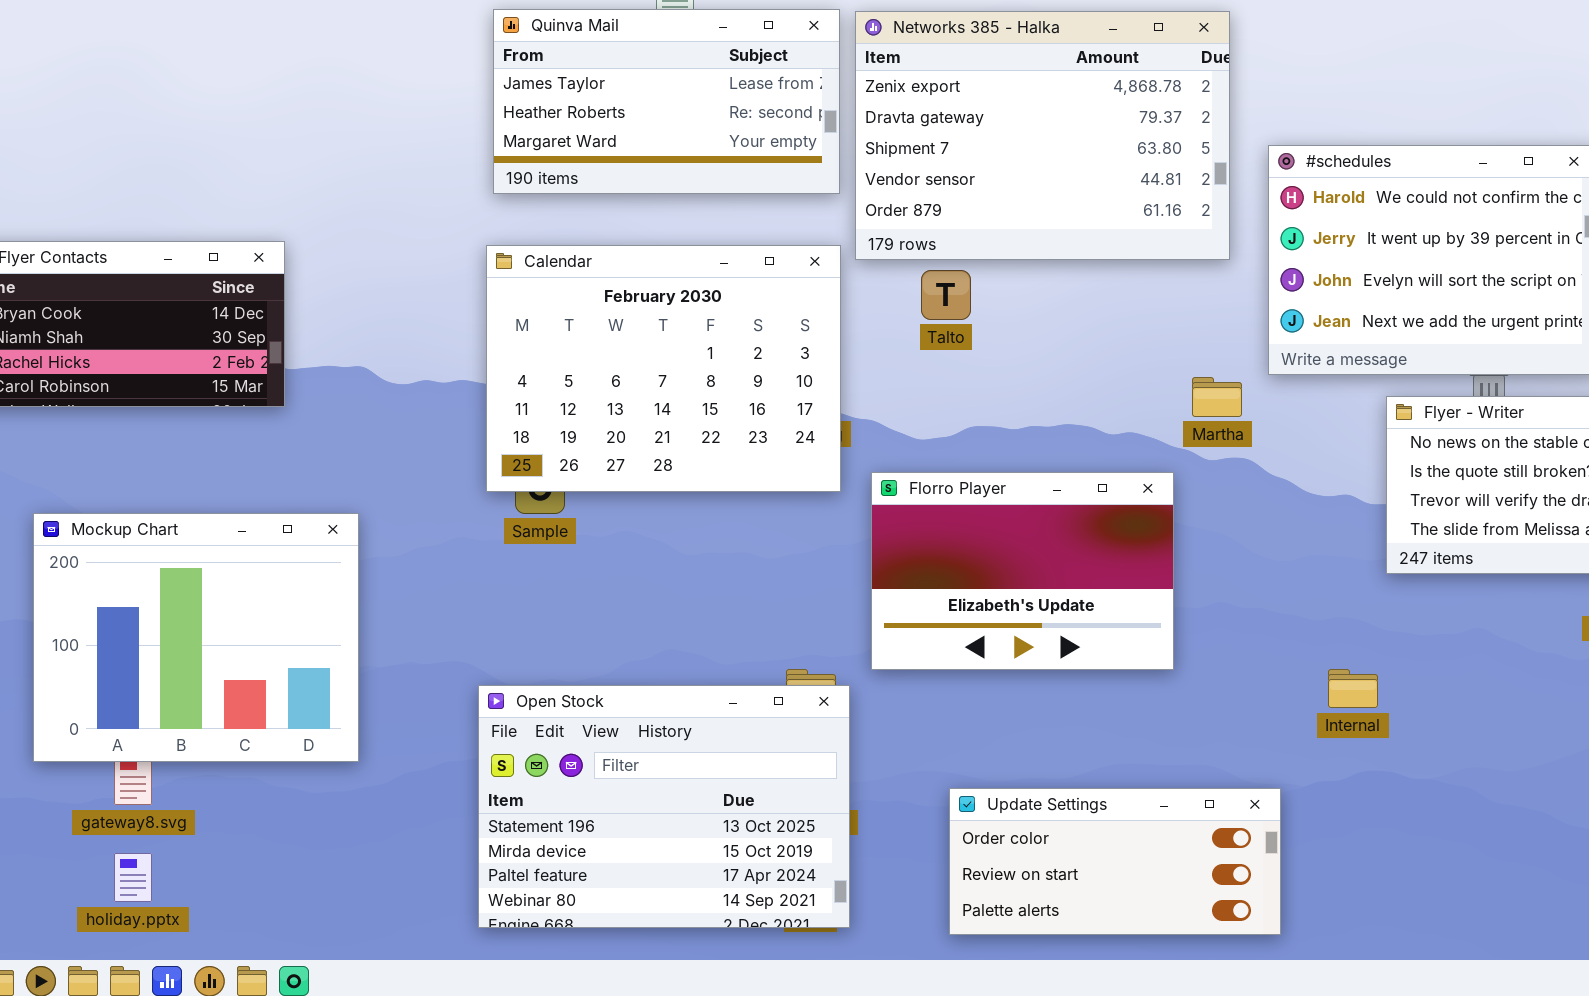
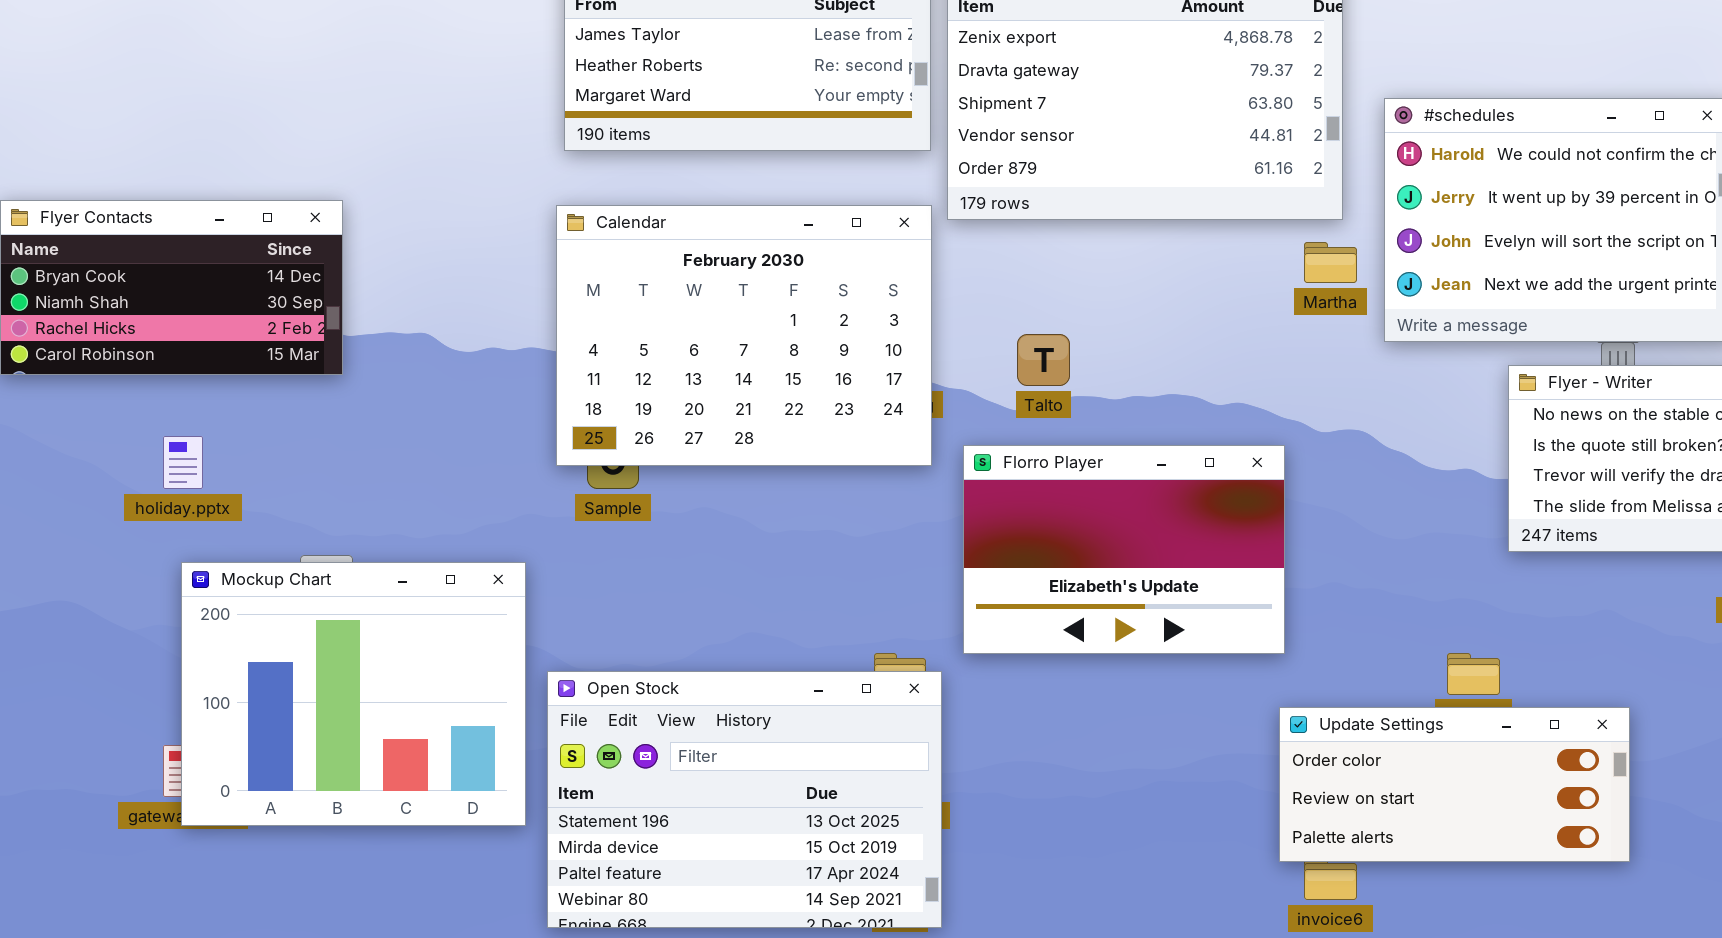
Talto: [921,270,971,320] -> [1017,334,1070,386], moved
Martha: [1192,377,1242,417] -> [1304,242,1357,283], moved
Mockup Chart: [33,513,359,762] -> [181,562,526,826], moved
Update Settings: [949,788,1281,935] -> [1279,707,1630,862], moved
holiday.pptx: [114,853,152,902] -> [163,436,203,489], moved

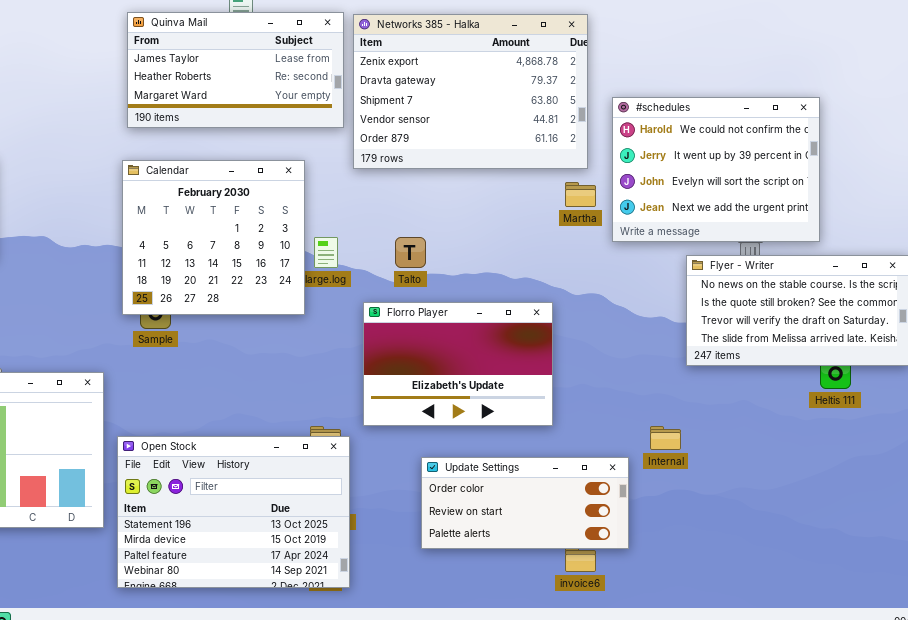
Calendar: [556,205,932,466] -> [122,160,305,315], resized
Update Settings: [1279,707,1630,862] -> [421,457,629,549], moved

